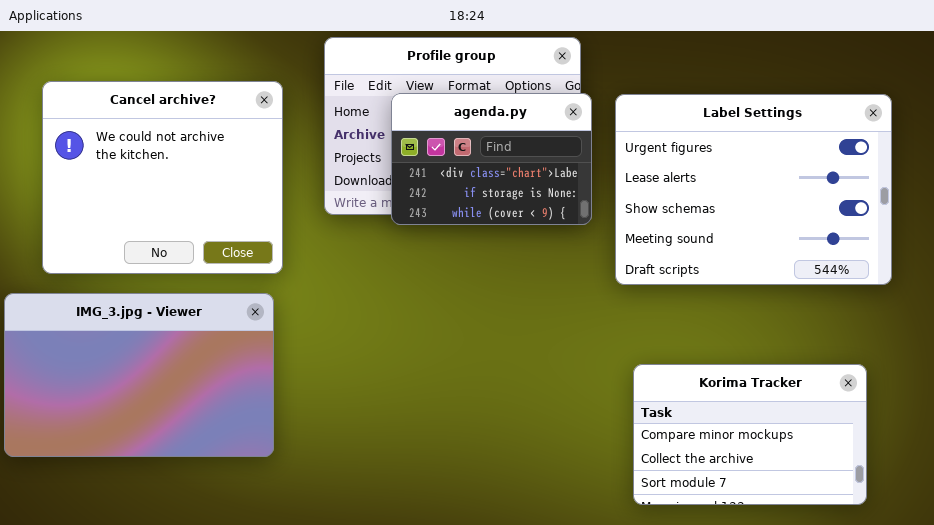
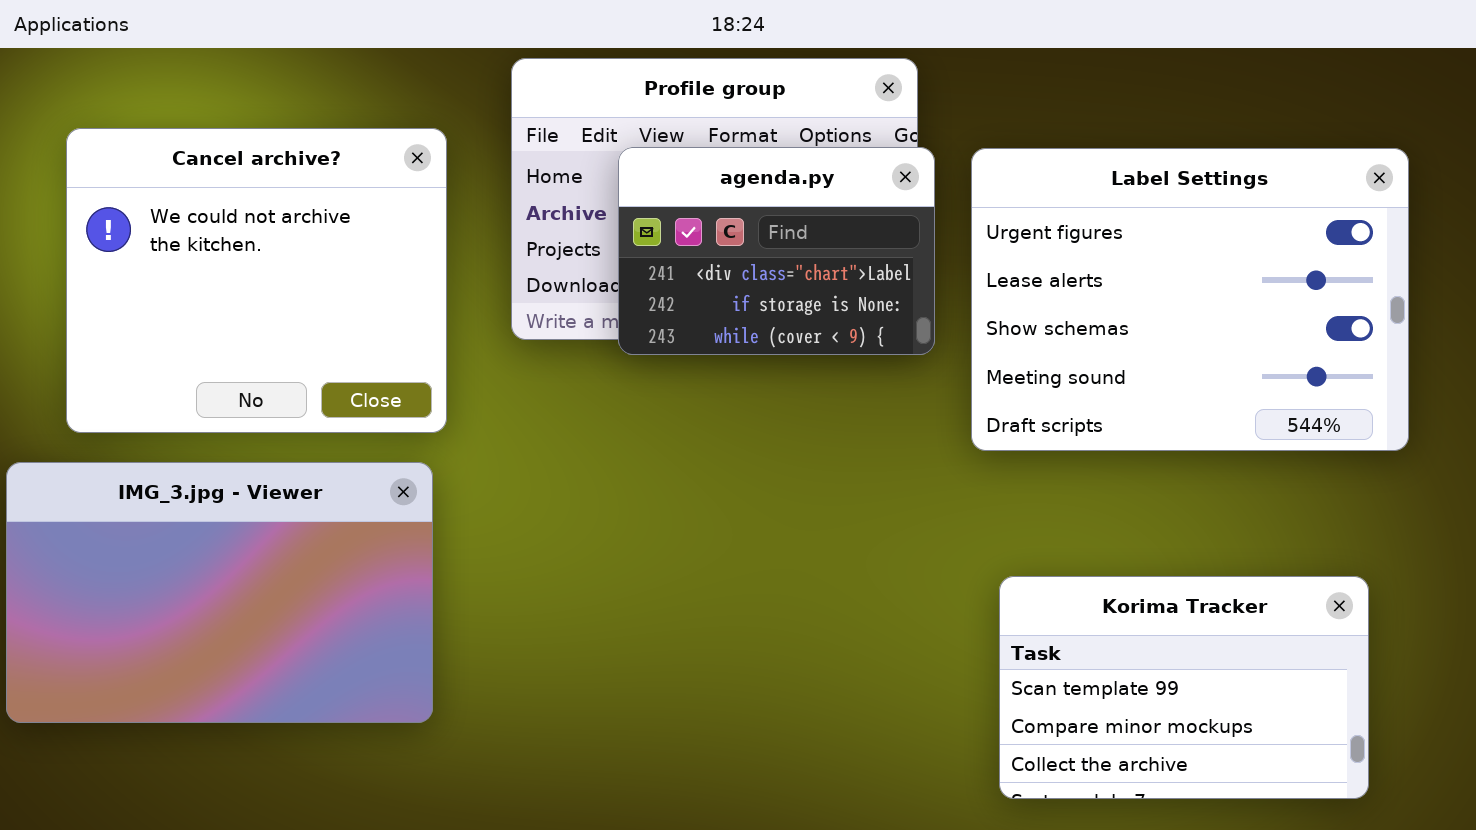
Korima Tracker: [633,364,867,505] -> [999,576,1369,799], scrolled up 1 row

